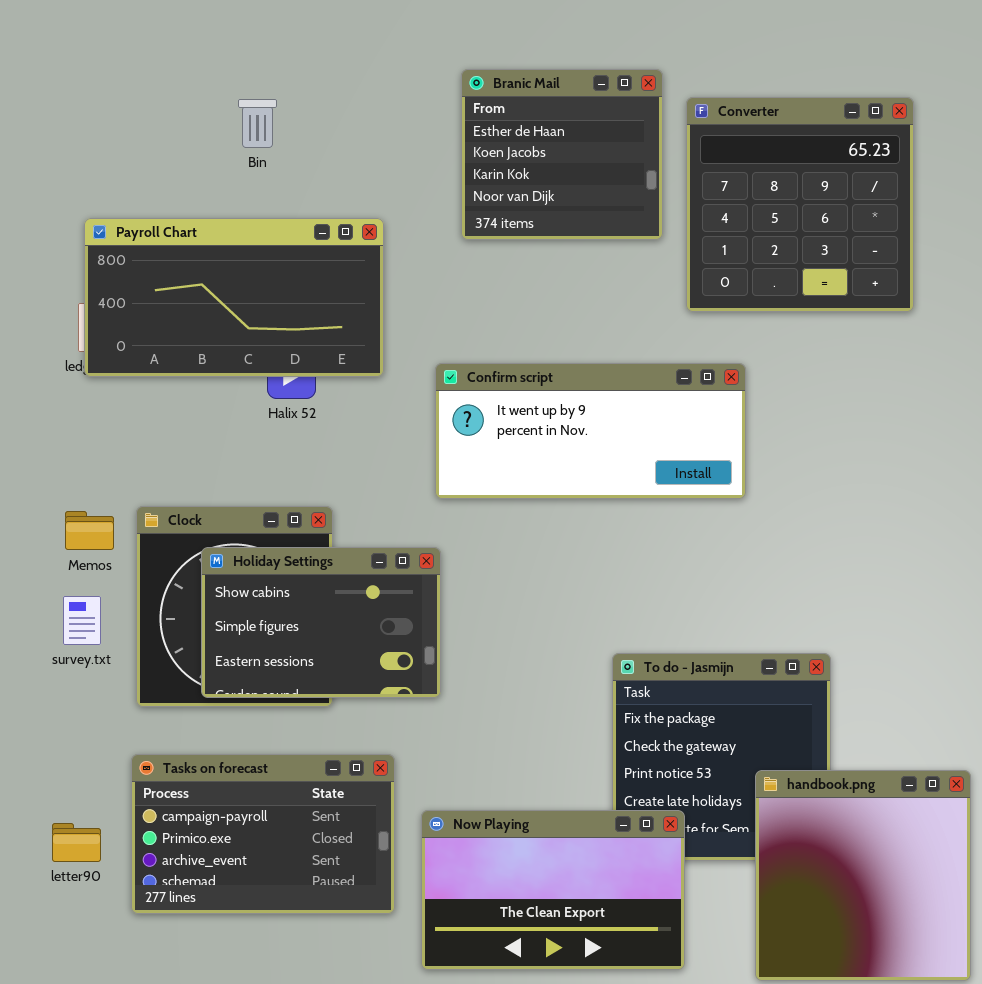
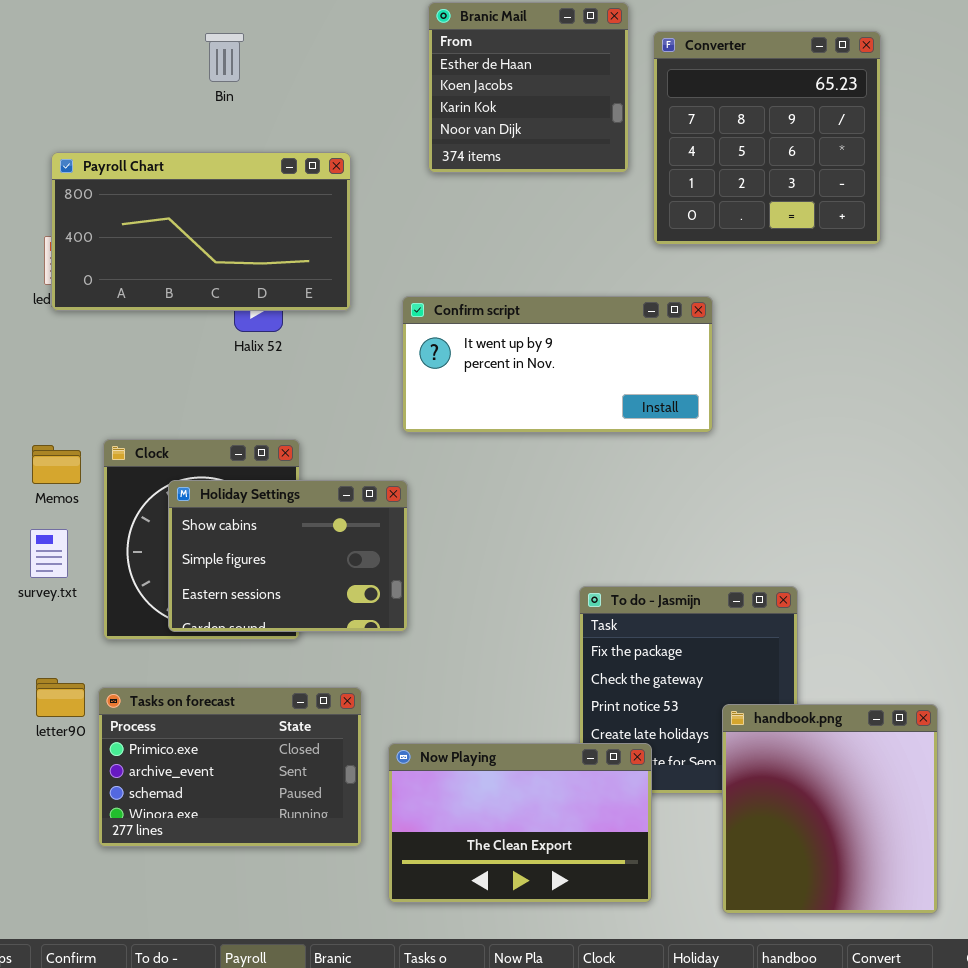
Tasks on forecast: [131,754,395,914] -> [98,687,362,847], scrolled down 1 row
letter90: [52,823,101,862] -> [36,678,85,717], moved

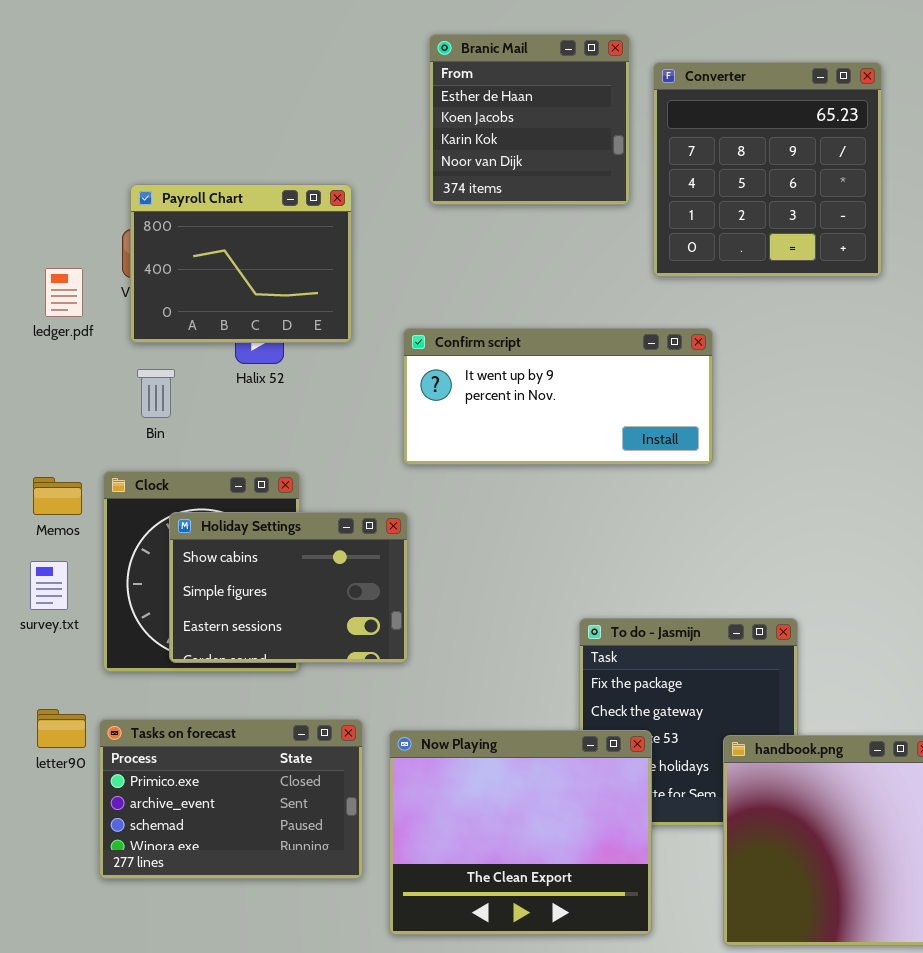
Bin: [205,33,244,82] -> [137,369,175,418], moved
Payroll Chart: [51,152,351,311] -> [130,184,352,343], resized
Now Playing: [388,743,652,903] -> [389,730,652,935], resized

